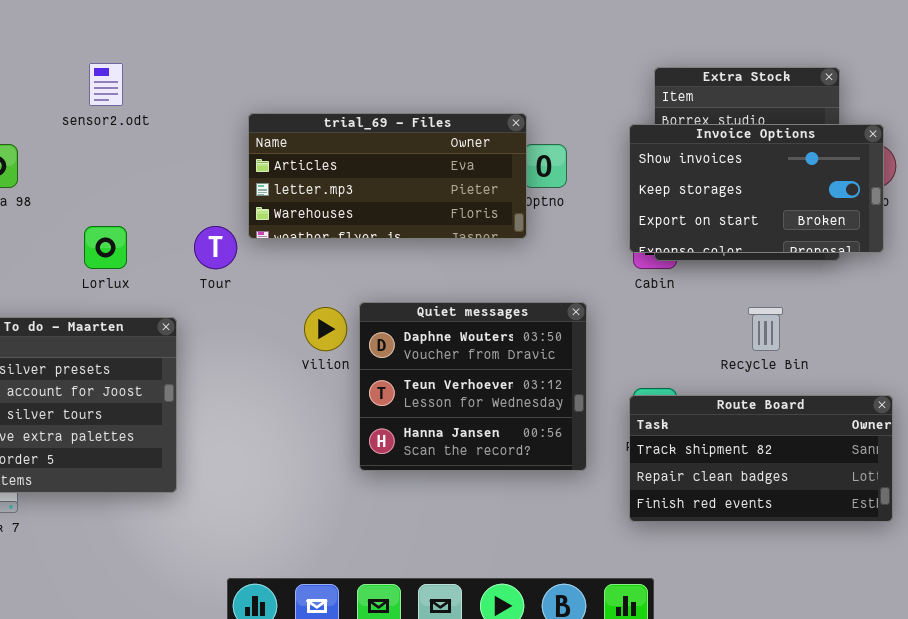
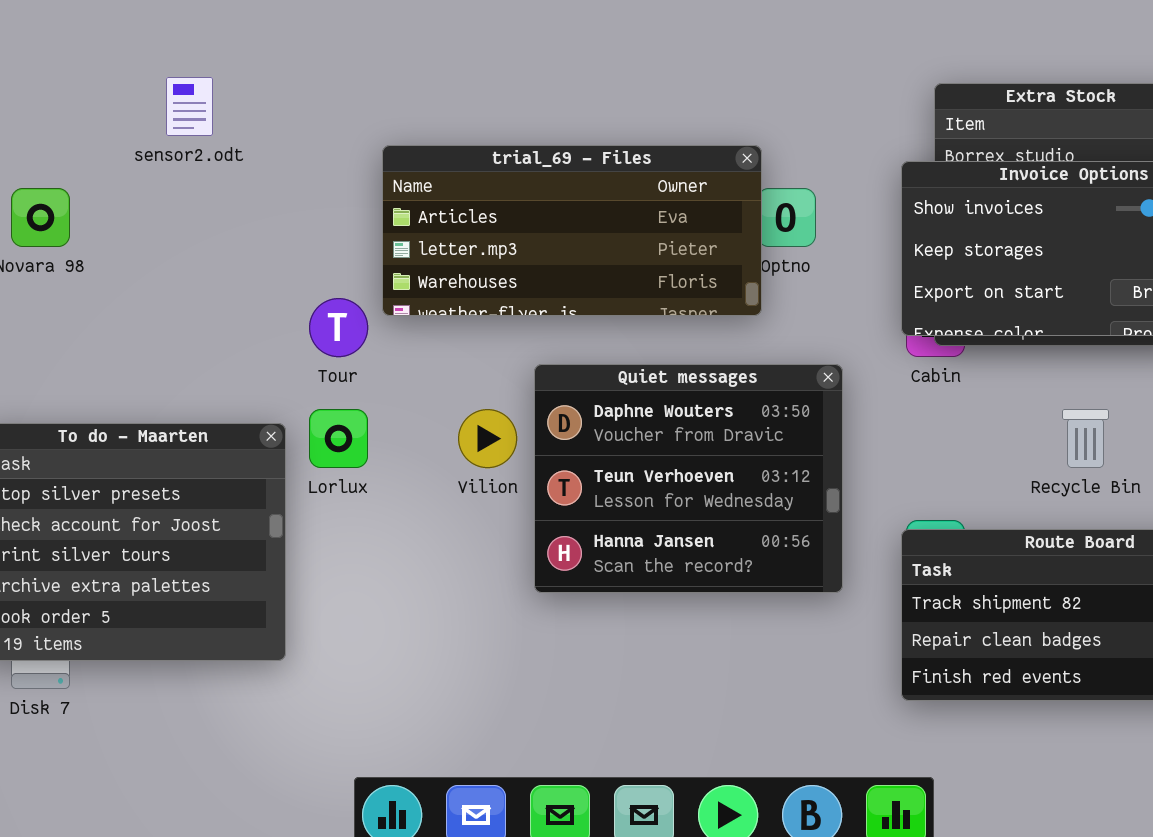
Lorlux: [84,226,127,269] -> [309,409,368,468], moved
Quiet messages: [359,302,587,471] -> [534,364,843,593], moved

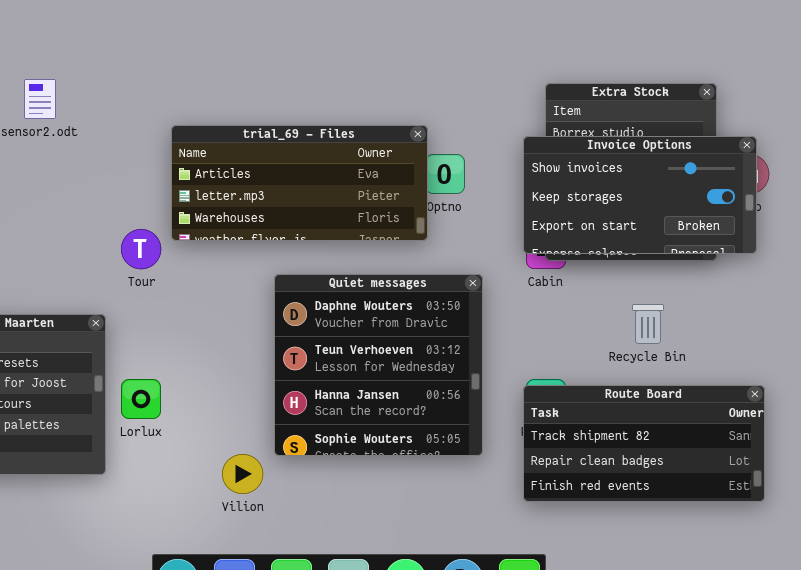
Quiet messages: [534,364,843,593] -> [274,274,483,456], resized
Lorlux: [309,409,368,468] -> [121,379,161,419], moved
Vilion: [458,409,517,468] -> [222,454,263,494], moved

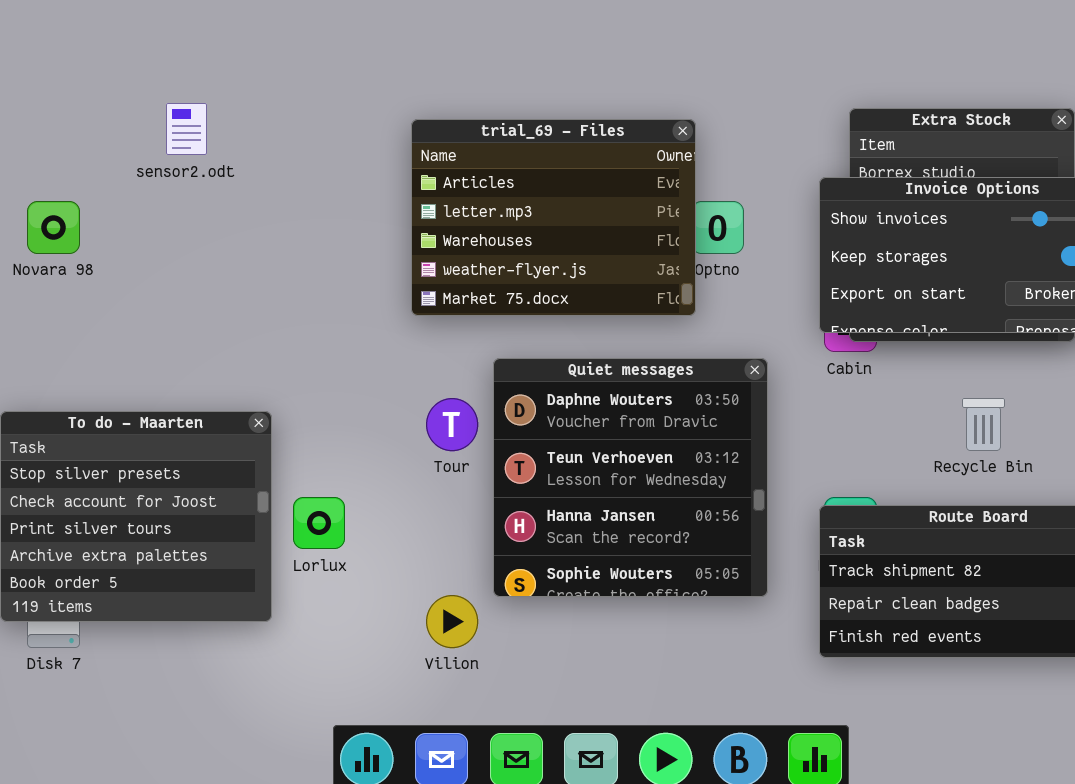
trial_69 - Files: [171,125,428,241] -> [411,119,696,316], resized
Tour: [121,229,161,269] -> [426,398,478,451], moved

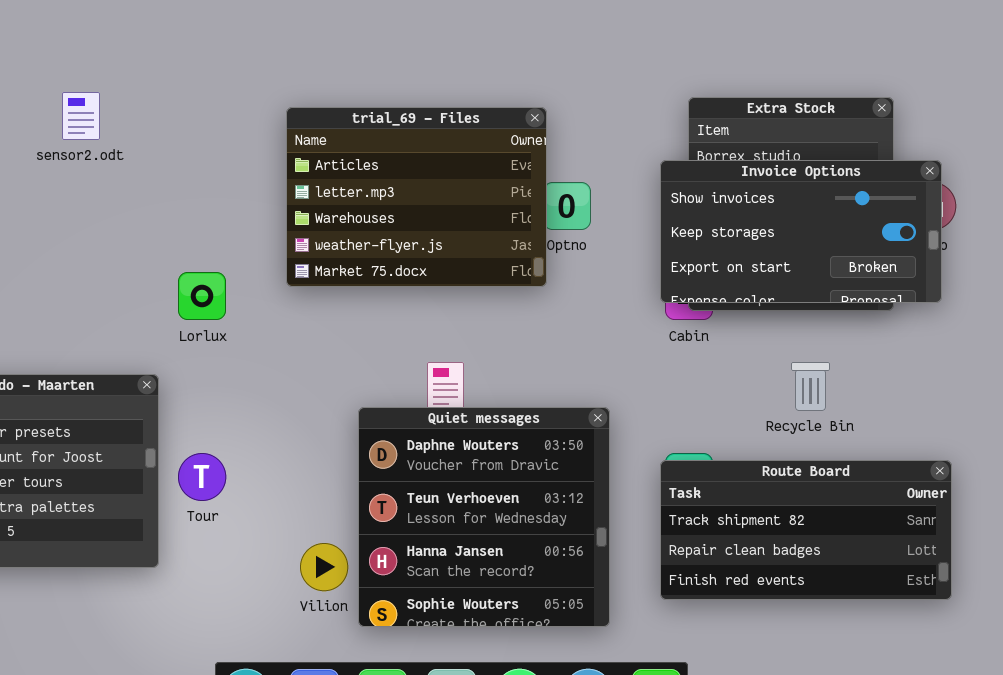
Quiet messages: [493,358,768,597] -> [358,407,610,627], moved
Tour: [426,398,478,451] -> [178,453,226,501], moved
Lorlux: [293,497,345,549] -> [178,272,226,320], moved

